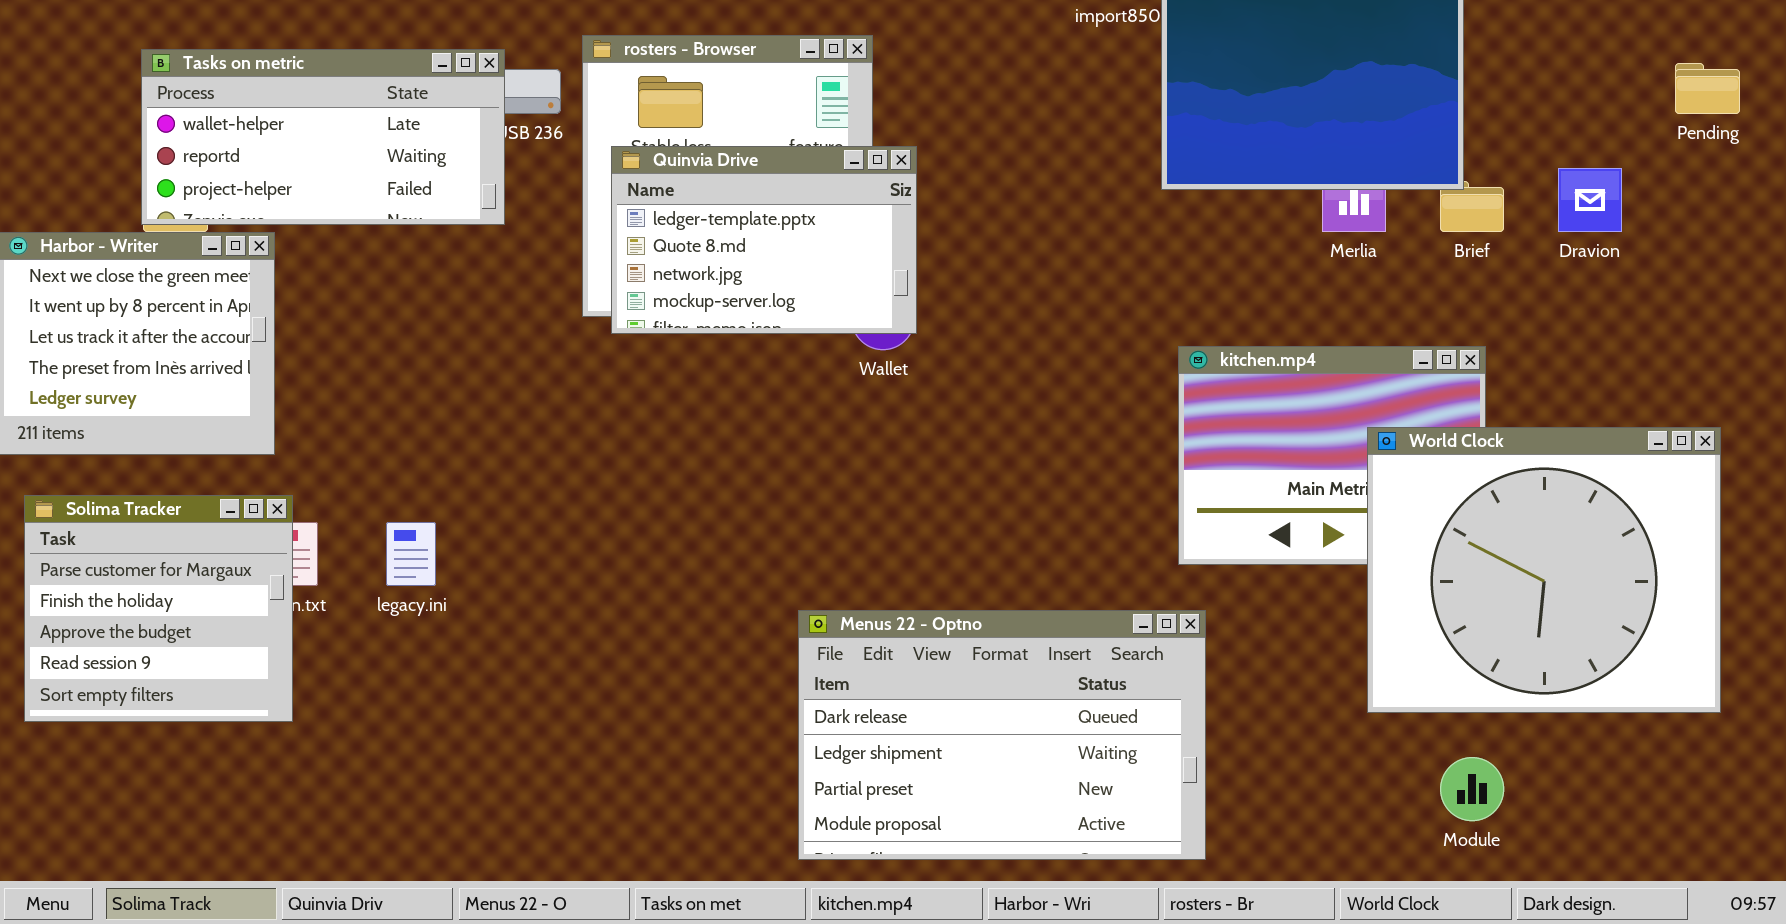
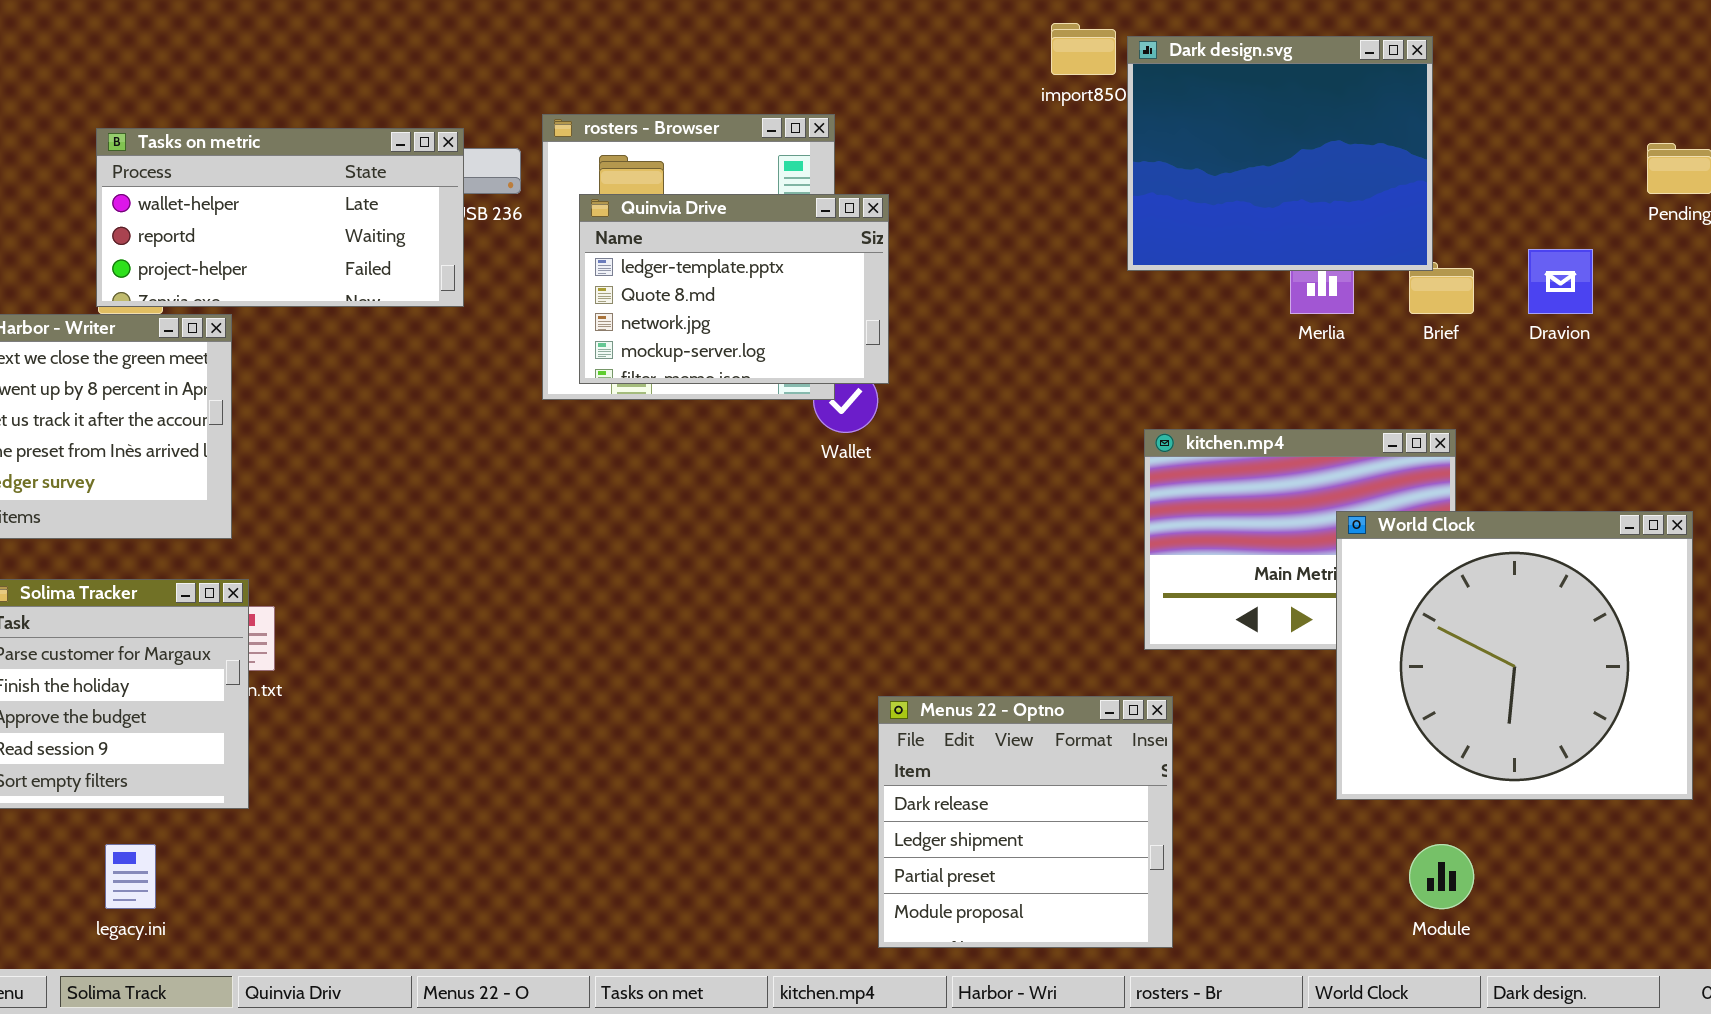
Quinvia Drive: [611,146,917,334] -> [579,194,889,384], moved
legacy.ini: [386,522,436,586] -> [105,844,156,909], moved
Menus 22 - Optno: [798,610,1206,860] -> [878,696,1173,948], resized

